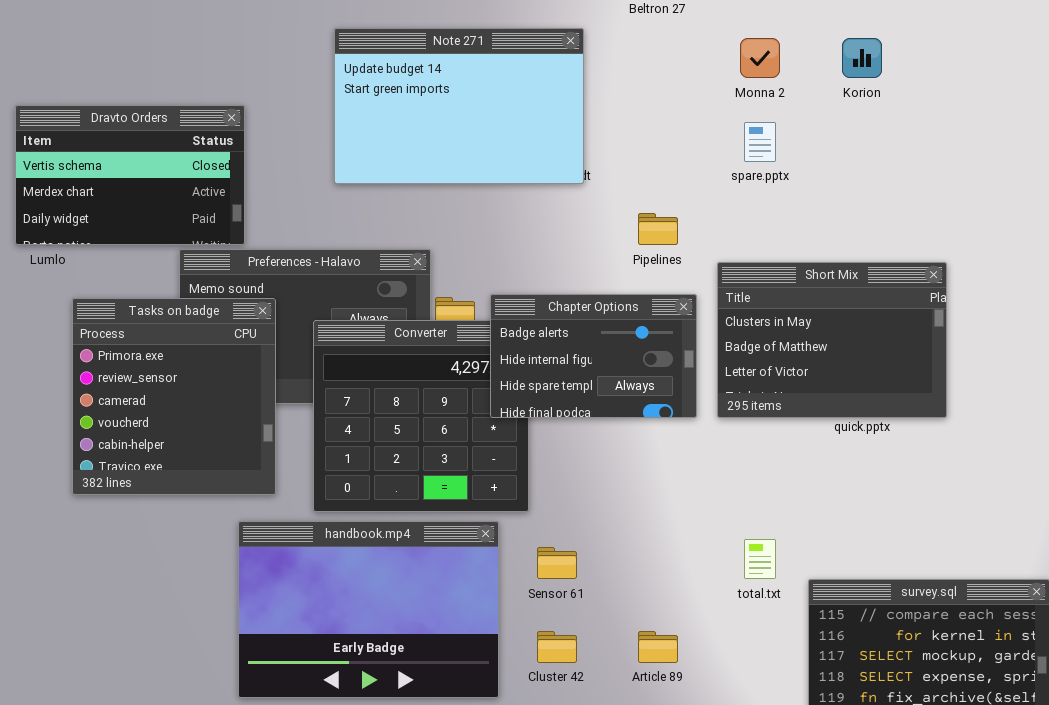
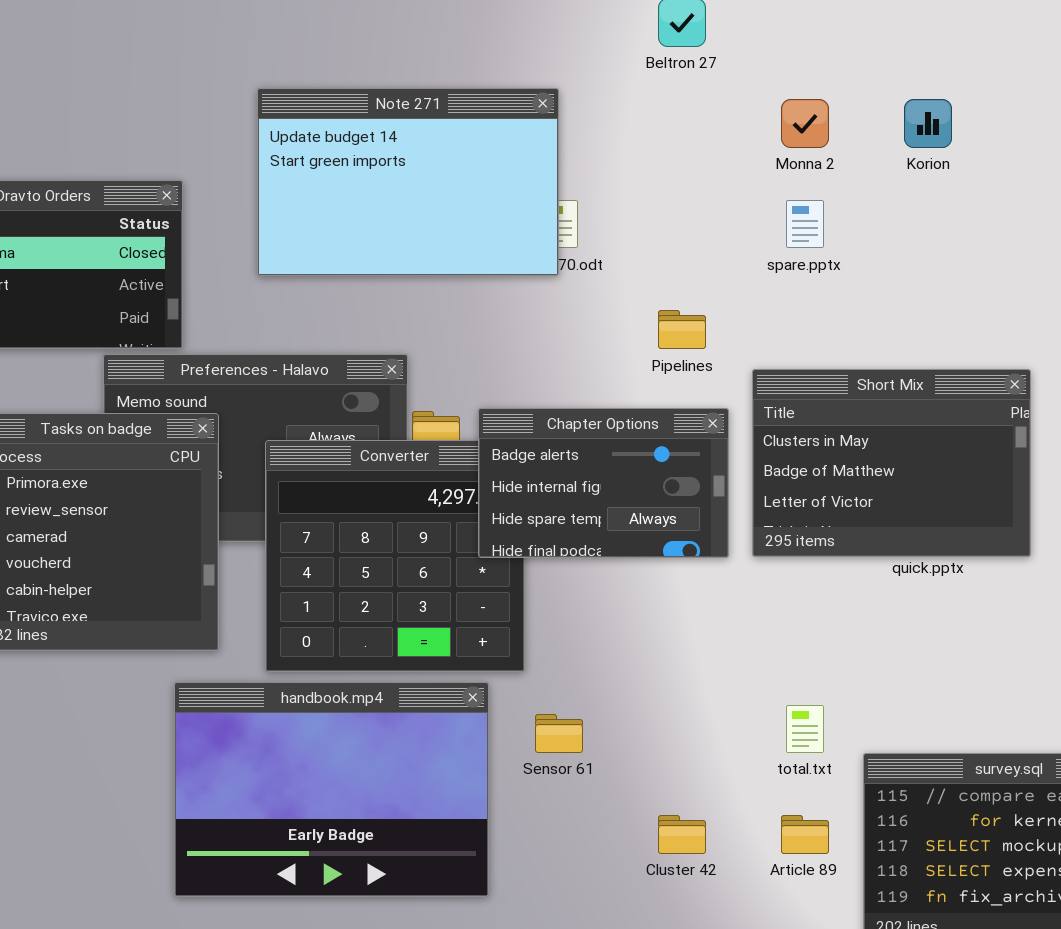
Note 271: [334,28,584,184] -> [257,88,559,276], moved
Cluster 42: [537,631,577,663] -> [658,815,706,854], moved
Article 89: [638,631,678,663] -> [781,815,829,854], moved

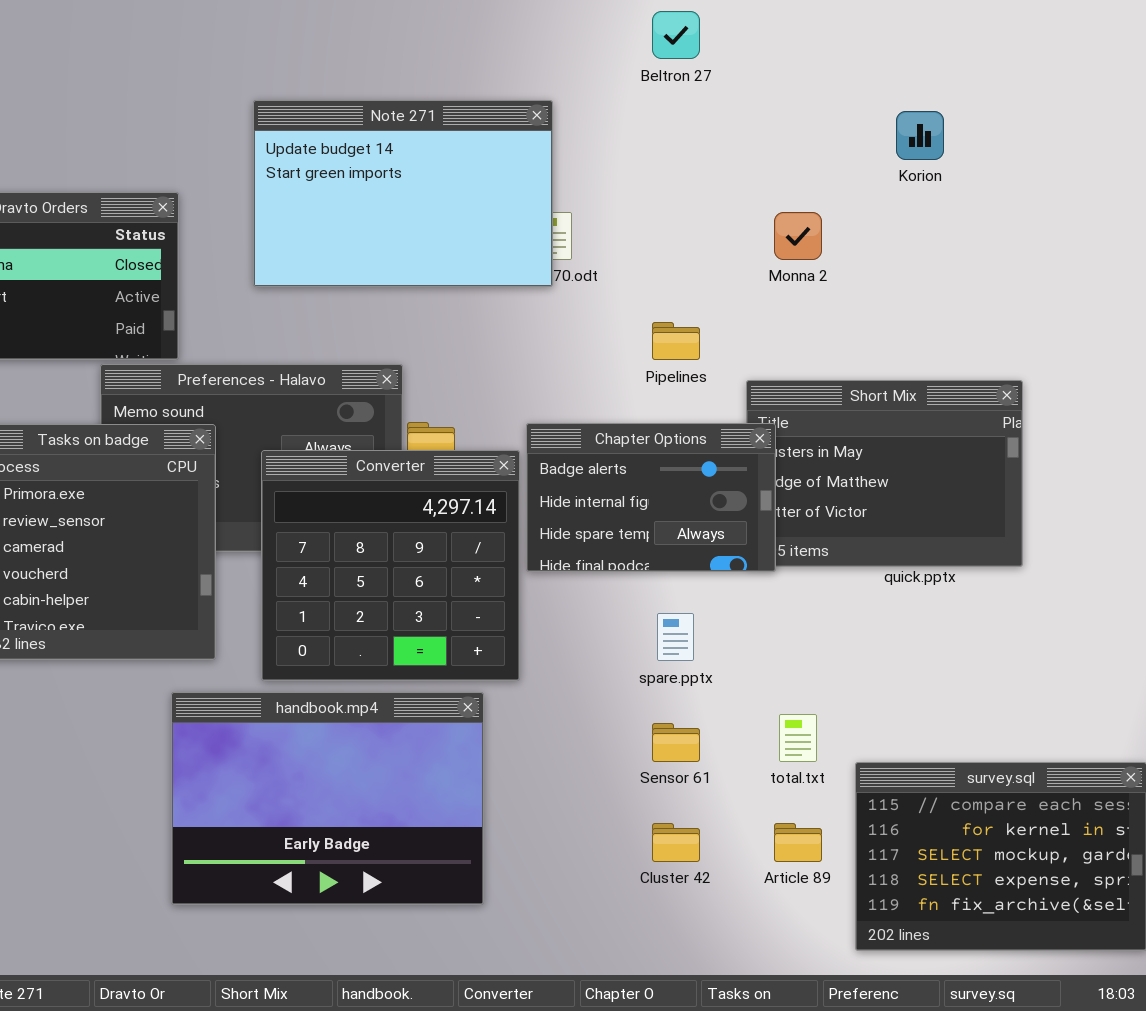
Monna 2: [781,99,829,148] -> [774,212,822,260], moved
spare.pptx: [786,200,824,248] -> [657,613,694,661], moved
Chapter Options: [478,408,729,558] -> [526,423,776,572], moved
Sensor 61: [535,714,583,753] -> [652,723,700,762], moved

